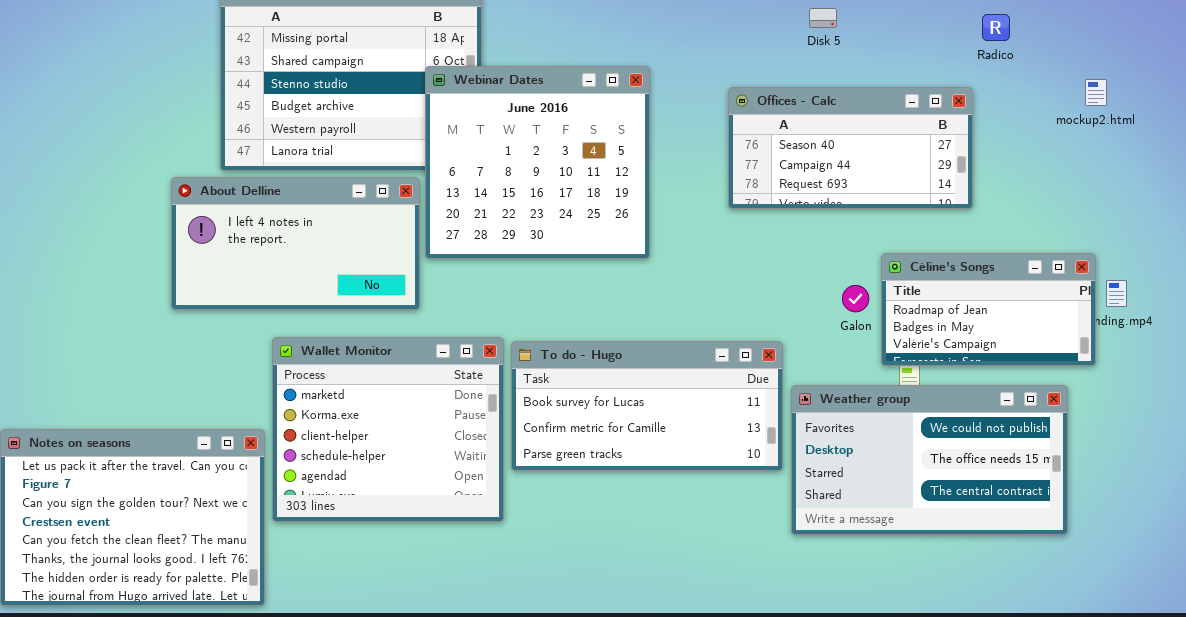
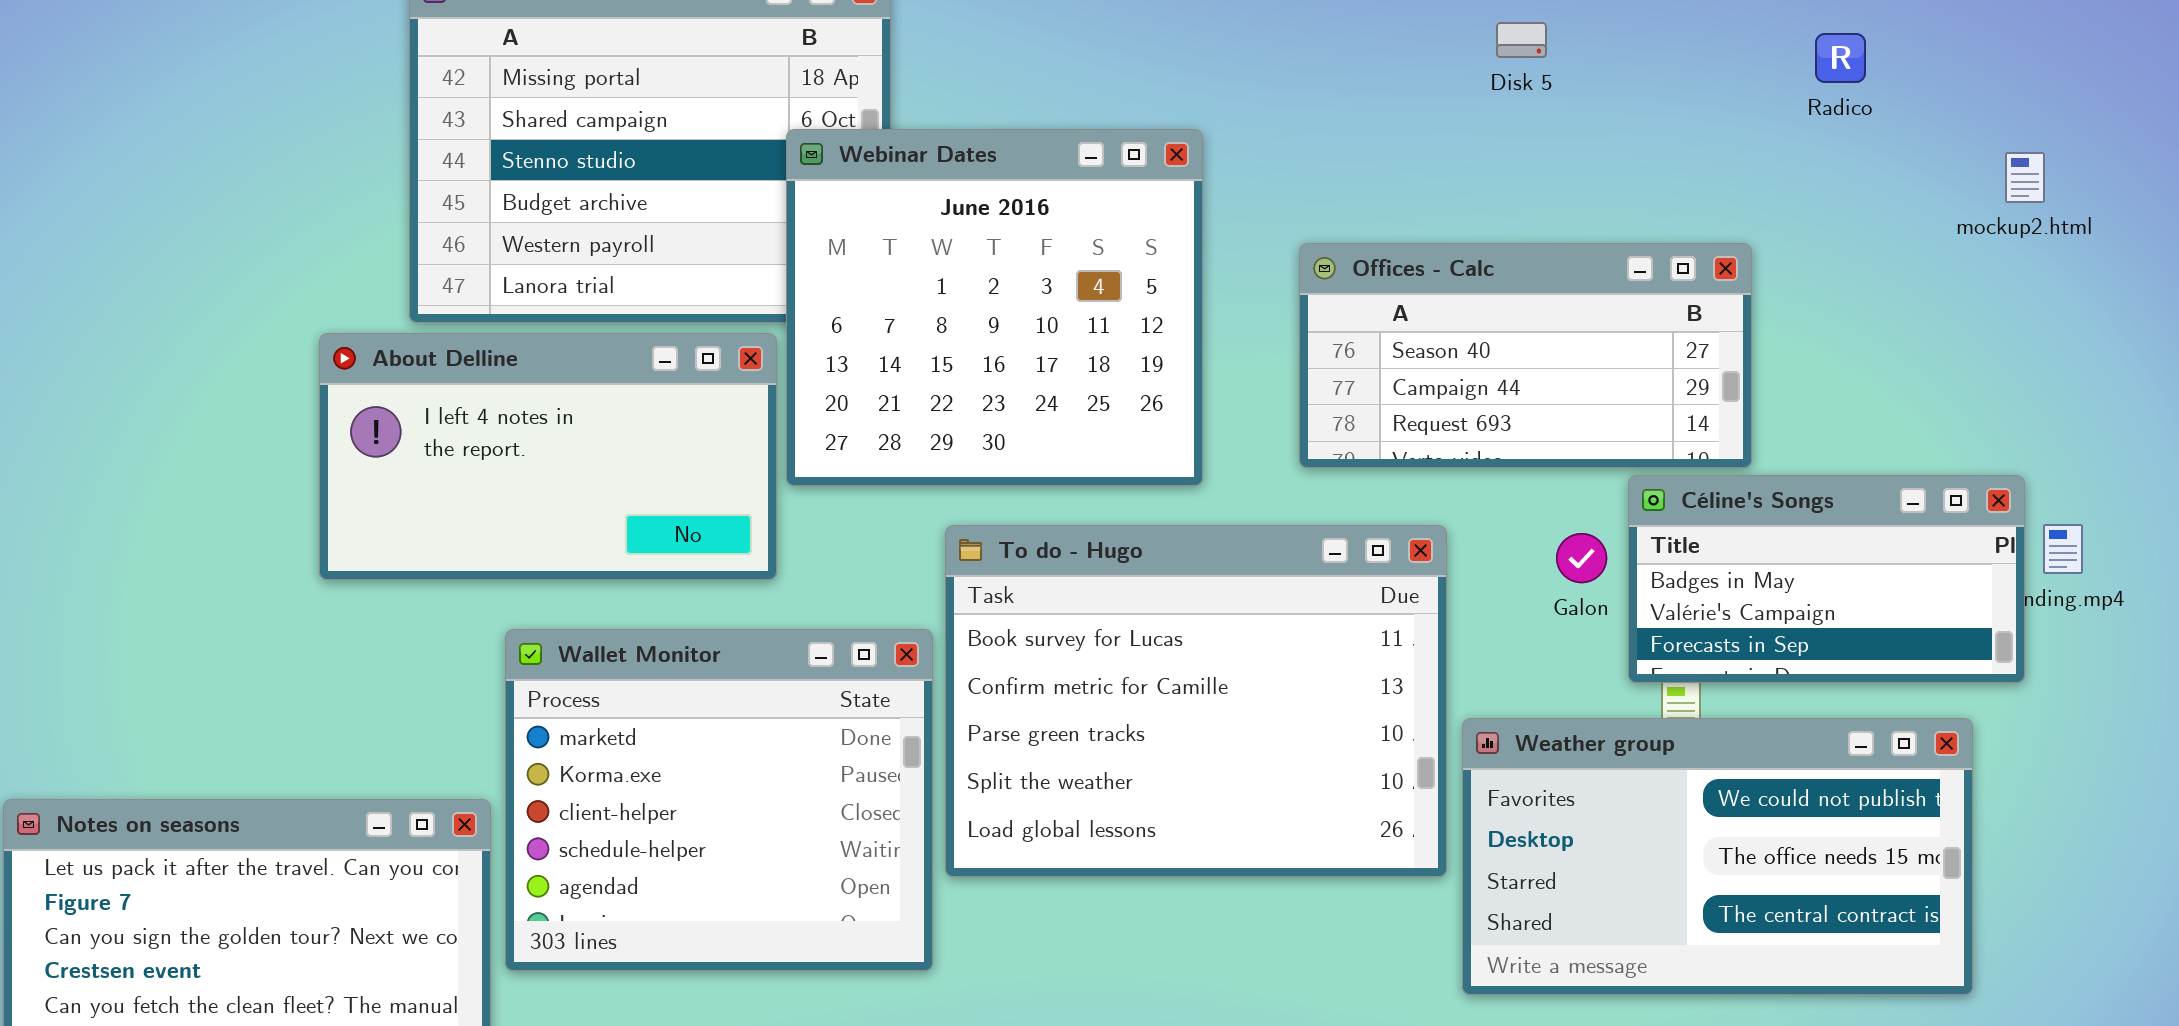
Offices - Calc: [728,87,973,209] -> [1299,243,1752,468], moved
Céline's Songs: [881,253,1096,366] -> [1628,475,2025,683], scrolled down 1 row
To do - Hugo: [511,341,783,471] -> [945,525,1447,877], resized

